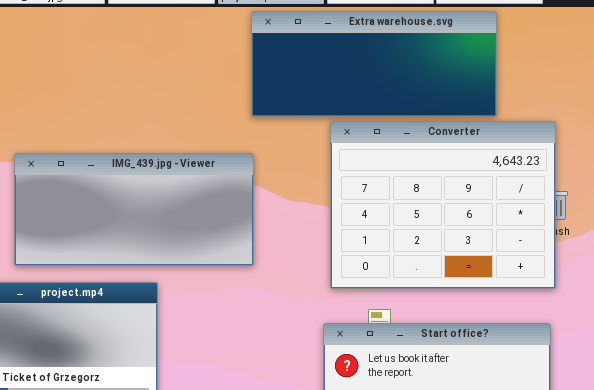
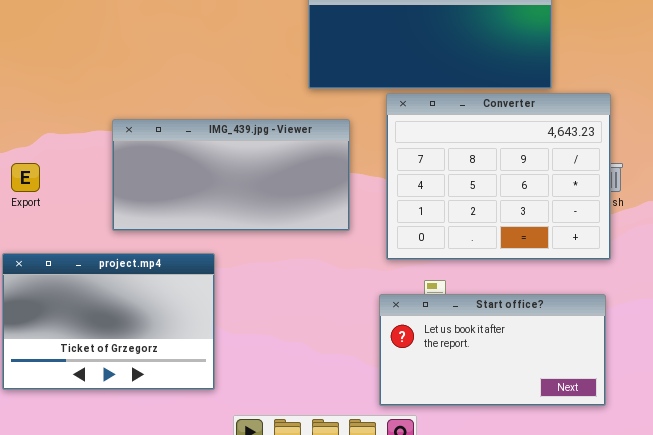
IMG_439.jpg - Viewer: [14,153,254,266] -> [112,119,350,231], moved

